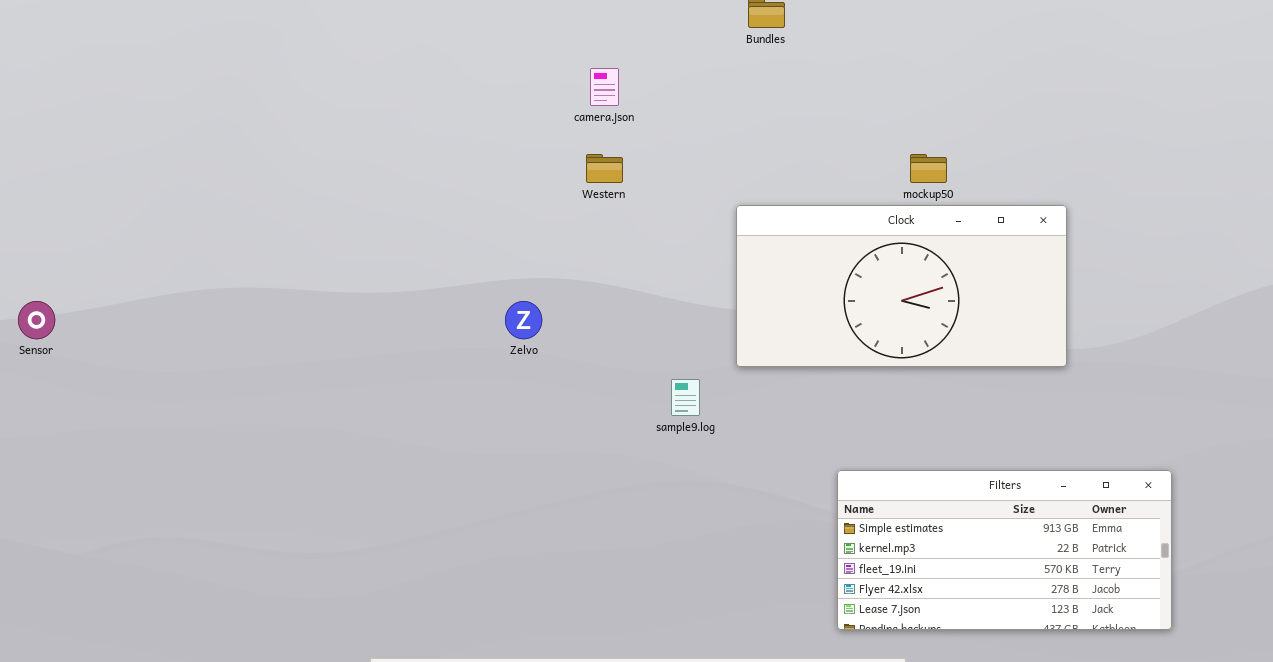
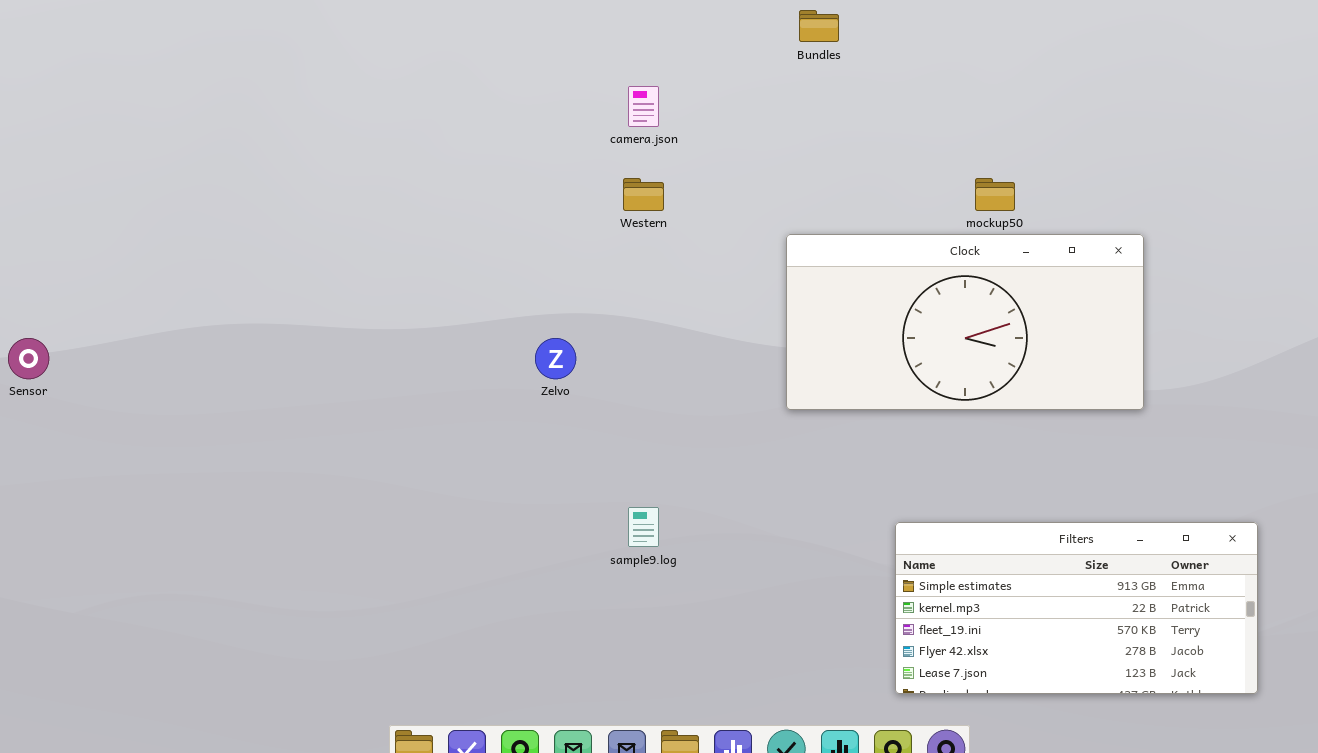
sample9.log: [671,379,700,416] -> [628,507,659,547], moved

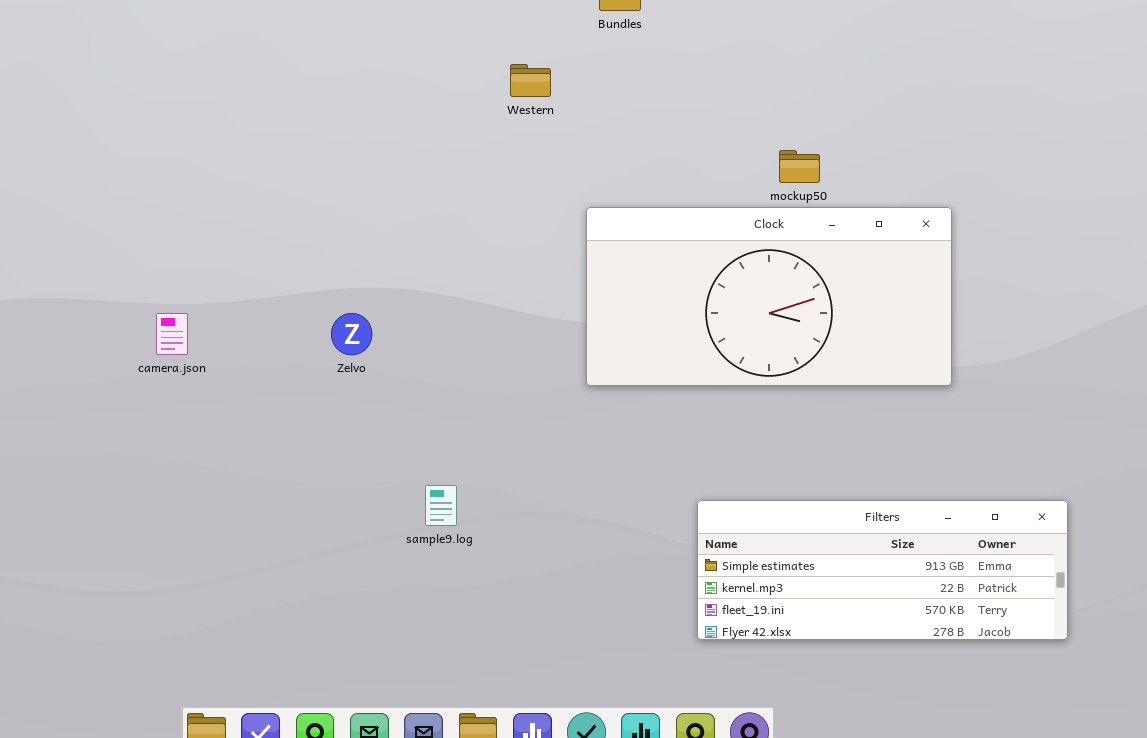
camera.json: [628,86,659,127] -> [156,313,188,355], moved
Western: [623,178,664,211] -> [510,64,551,97], moved
Filters: [895,522,1258,694] -> [697,500,1068,640], resized

